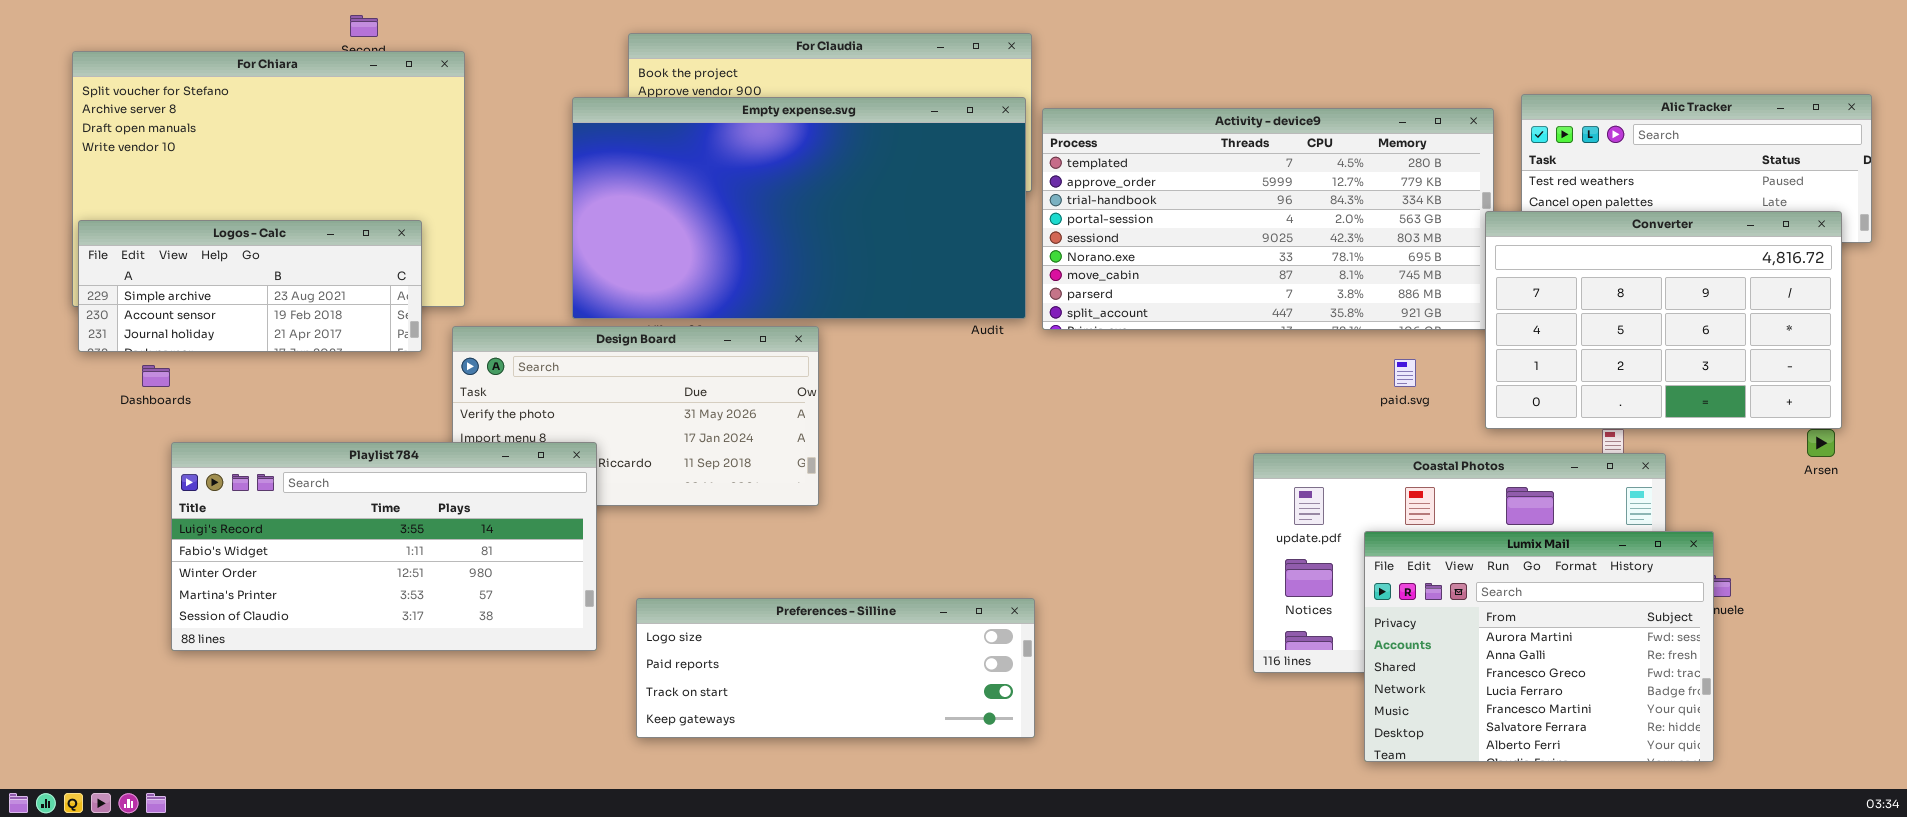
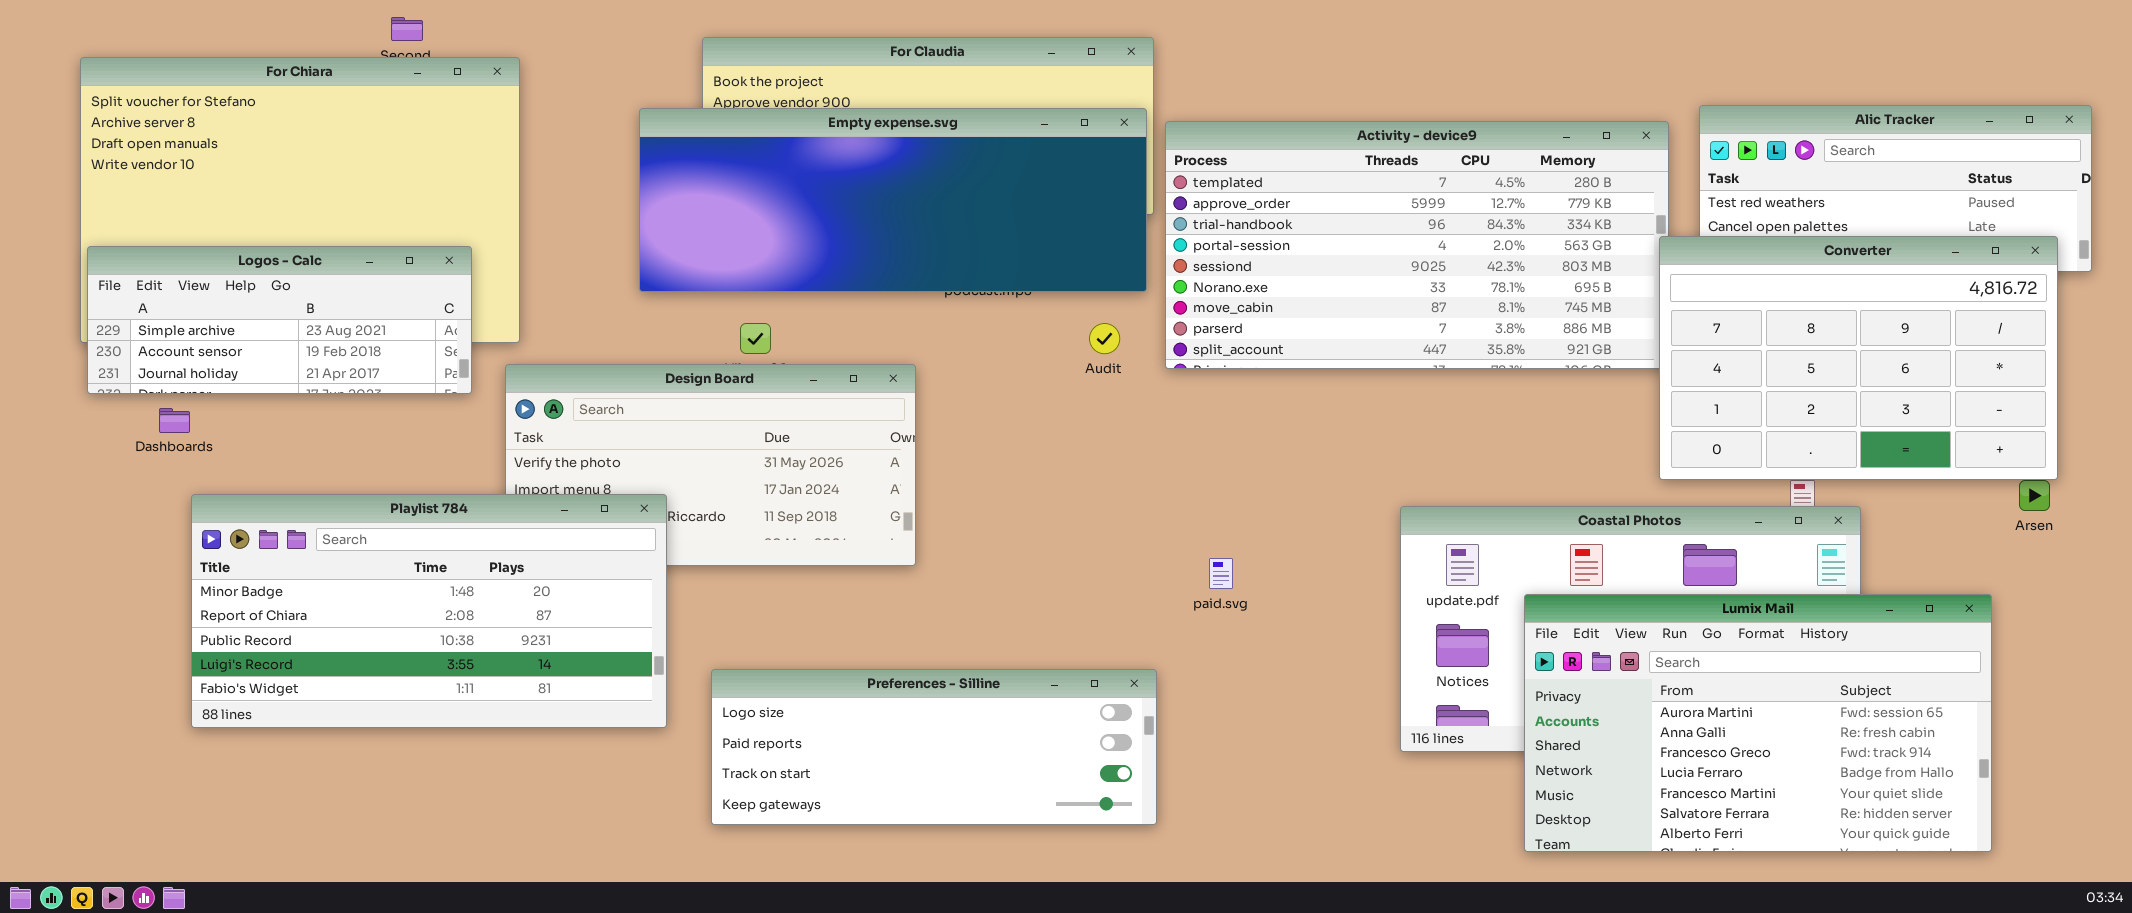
Empty expense.svg: [572,97,1026,319] -> [639,108,1147,292], resized
paid.svg: [1394,359,1416,387] -> [1209,558,1233,589], moved
Playlist 784: [171,442,597,651] -> [191,494,667,728], scrolled up 3 rows
Lumix Mail: [1364,531,1714,762] -> [1524,594,1992,852], resized

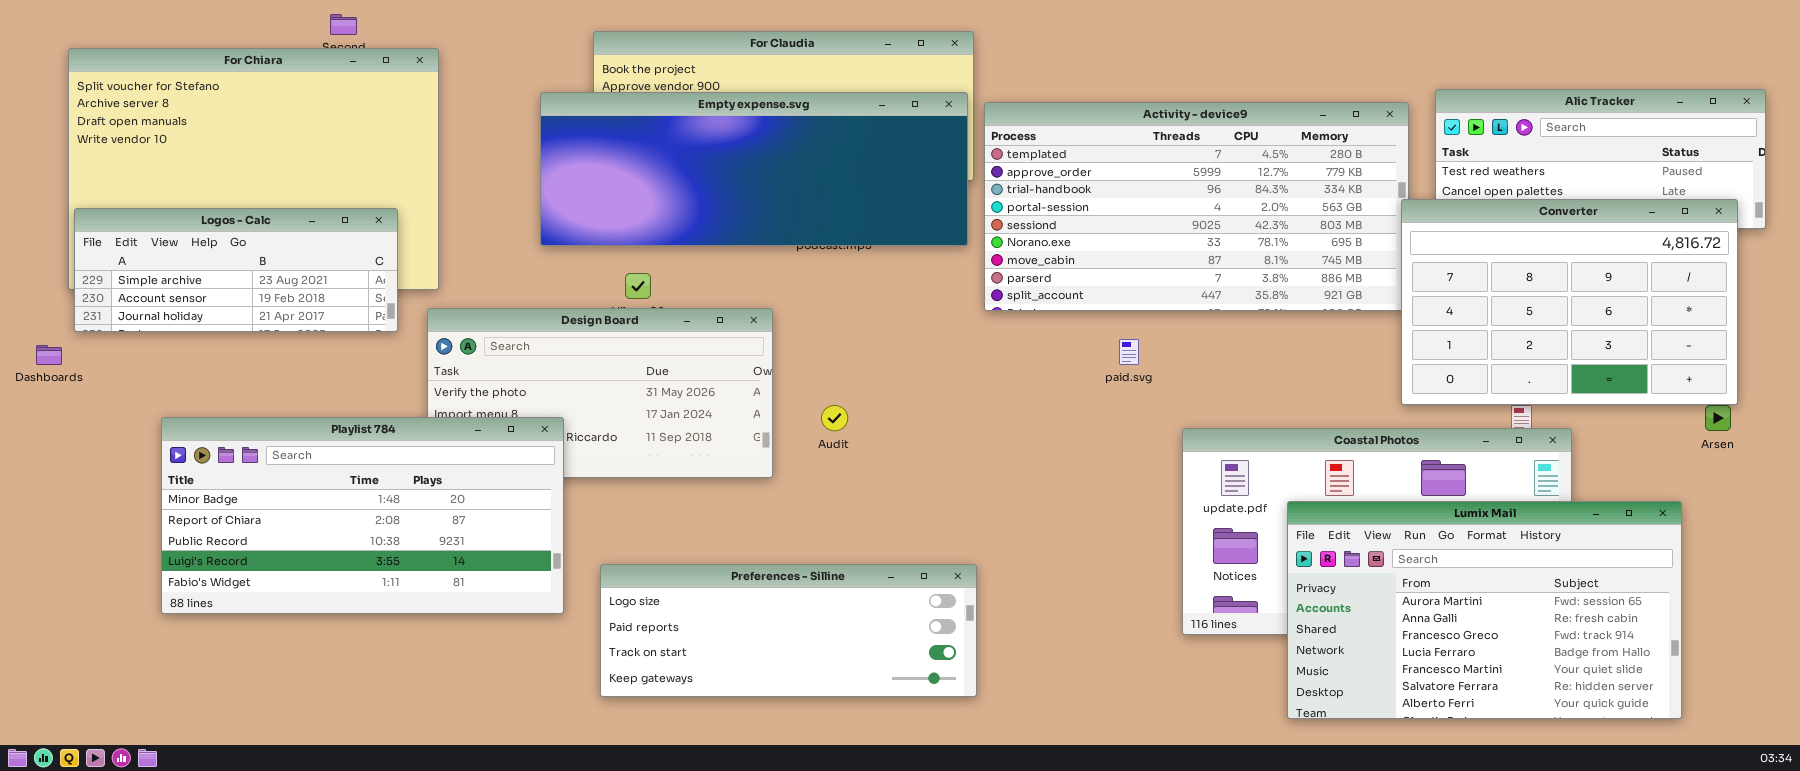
Audit: [1089,323,1120,354] -> [821,405,848,431], moved
Dashboards: [159,408,190,433] -> [36,345,62,365], moved
paid.svg: [1209,558,1233,589] -> [1119,339,1139,365], moved

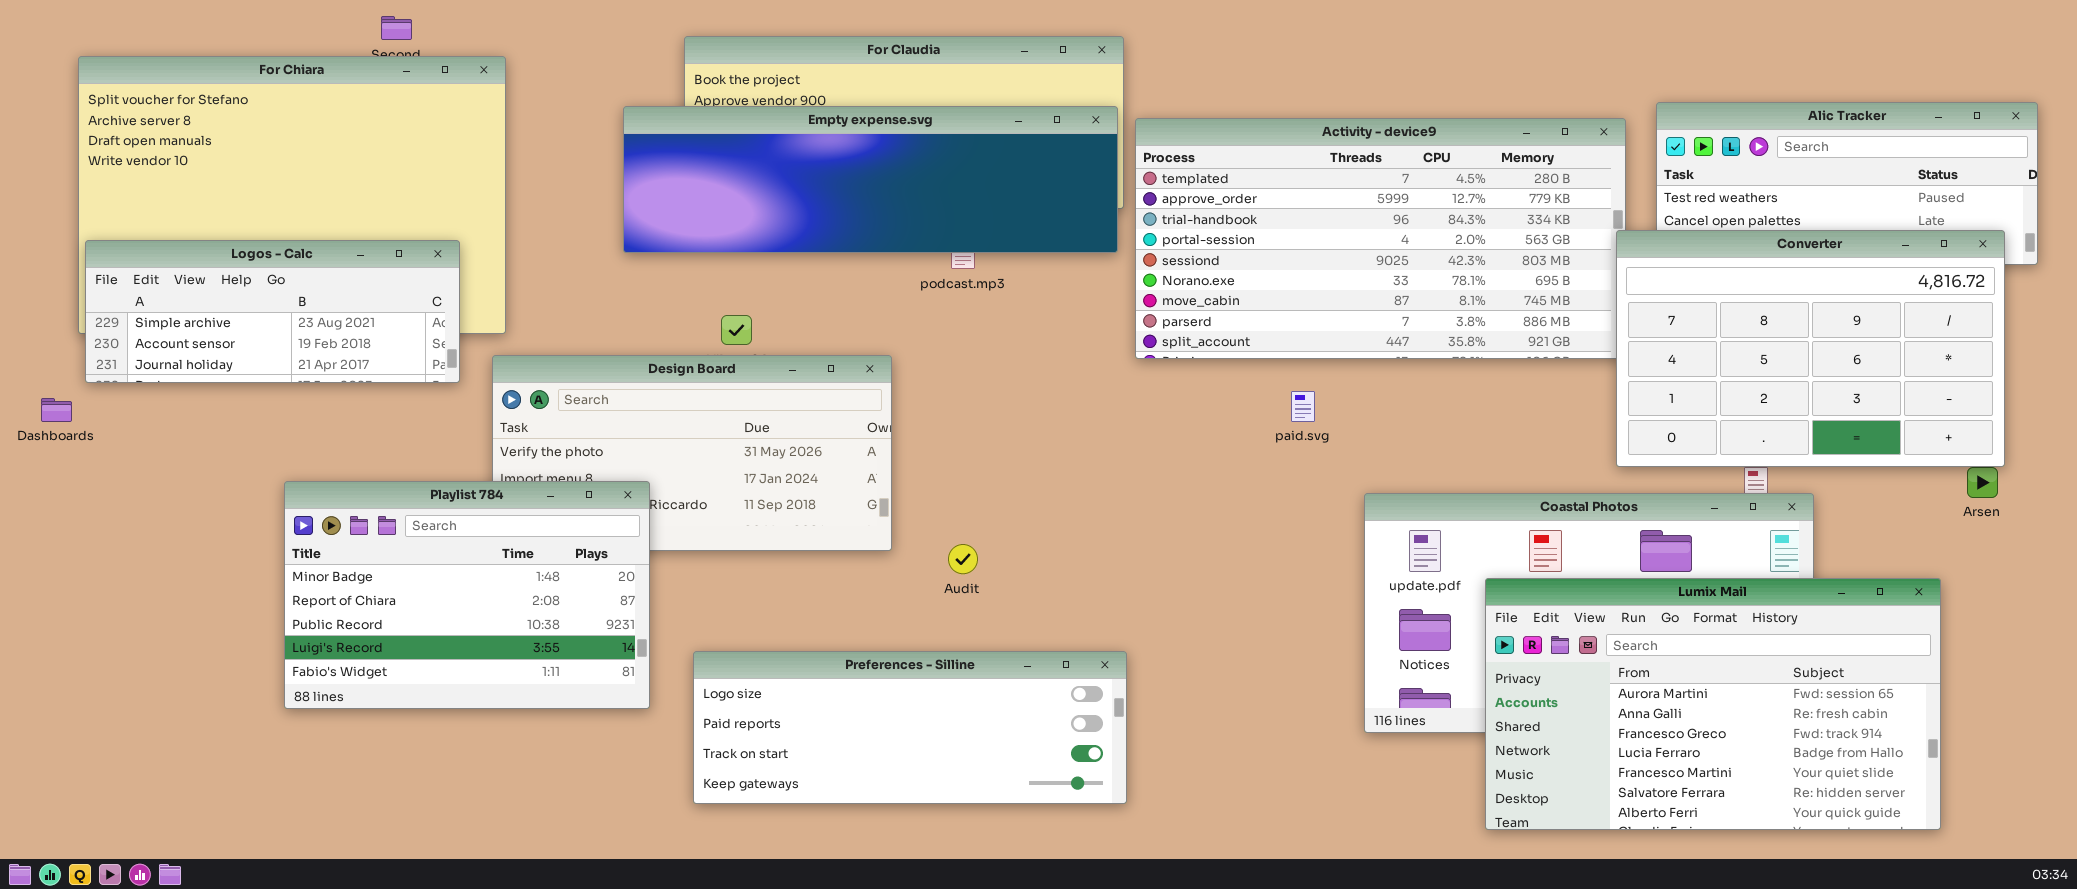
Empty expense.svg: [540,92,968,246] -> [623,106,1118,253], resized
Audit: [821,405,848,431] -> [948,544,978,574], moved
Playlist 784: [161,417,564,614] -> [284,481,650,709], resized

